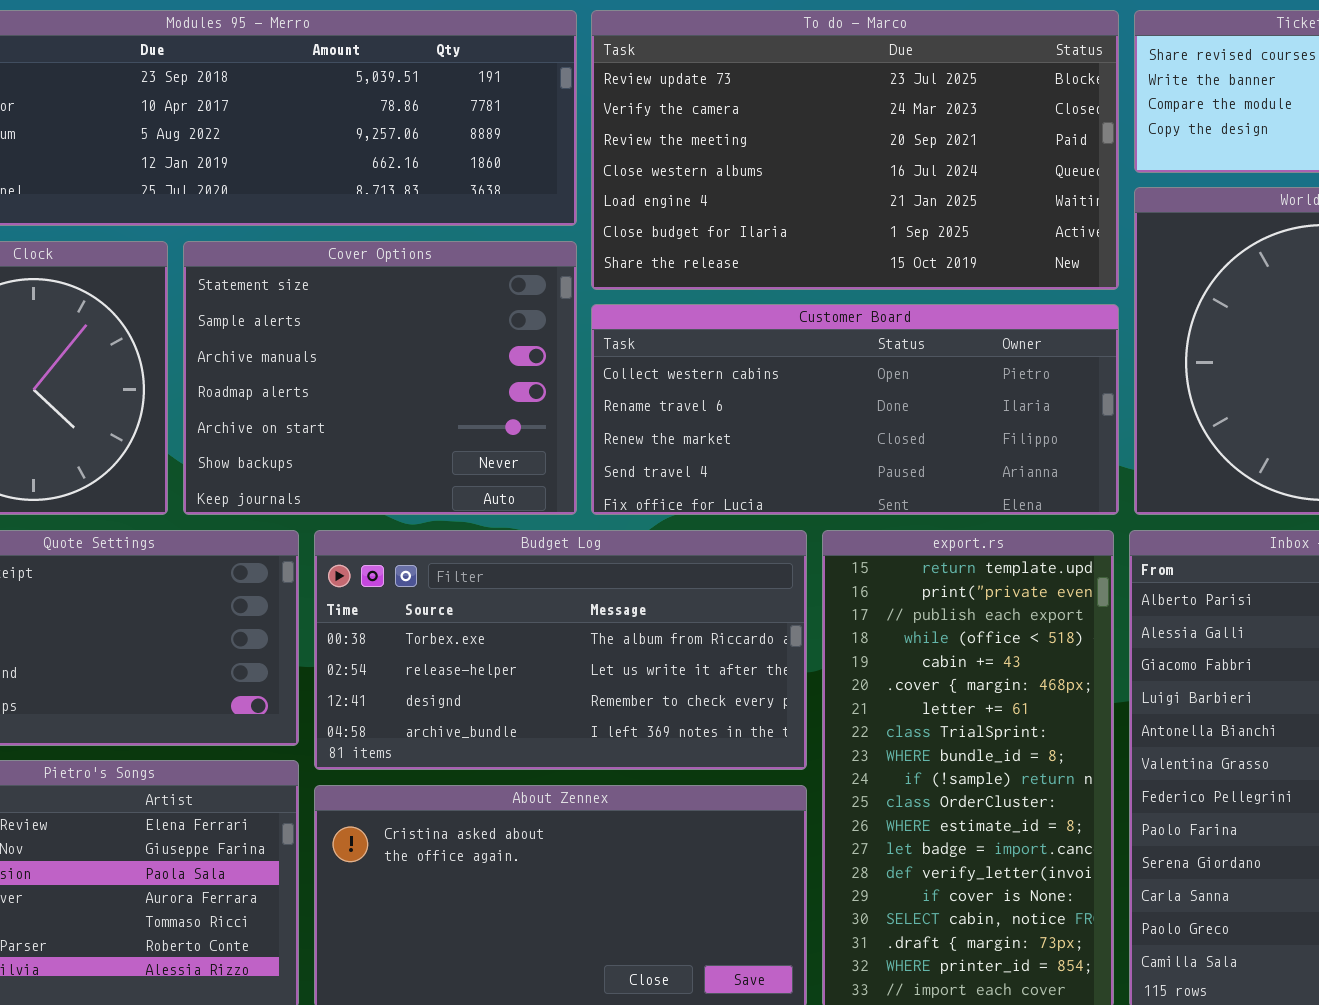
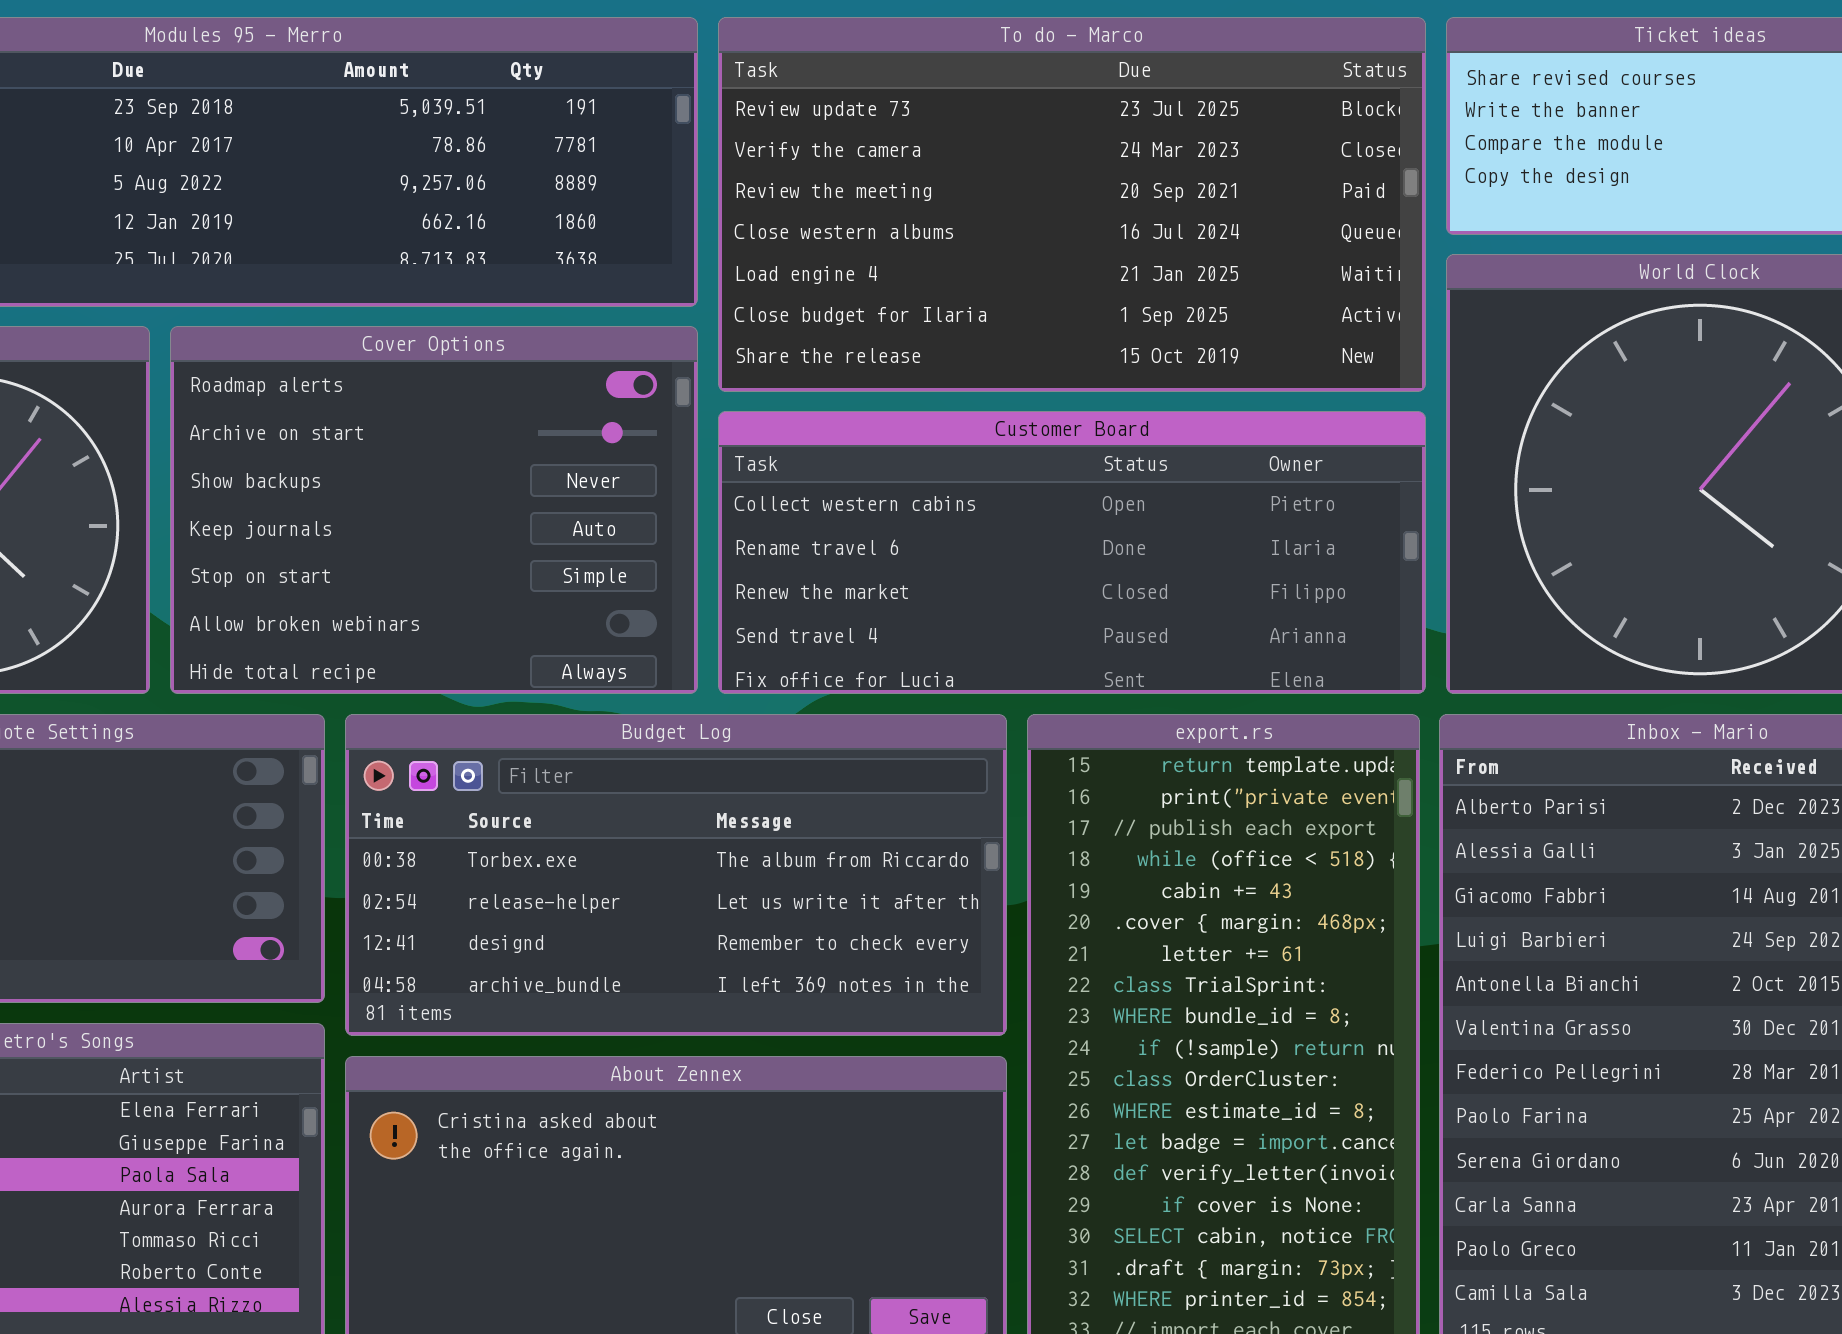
Cover Options: [183,241,577,515] -> [170,326,698,694], scrolled down 3 rows

